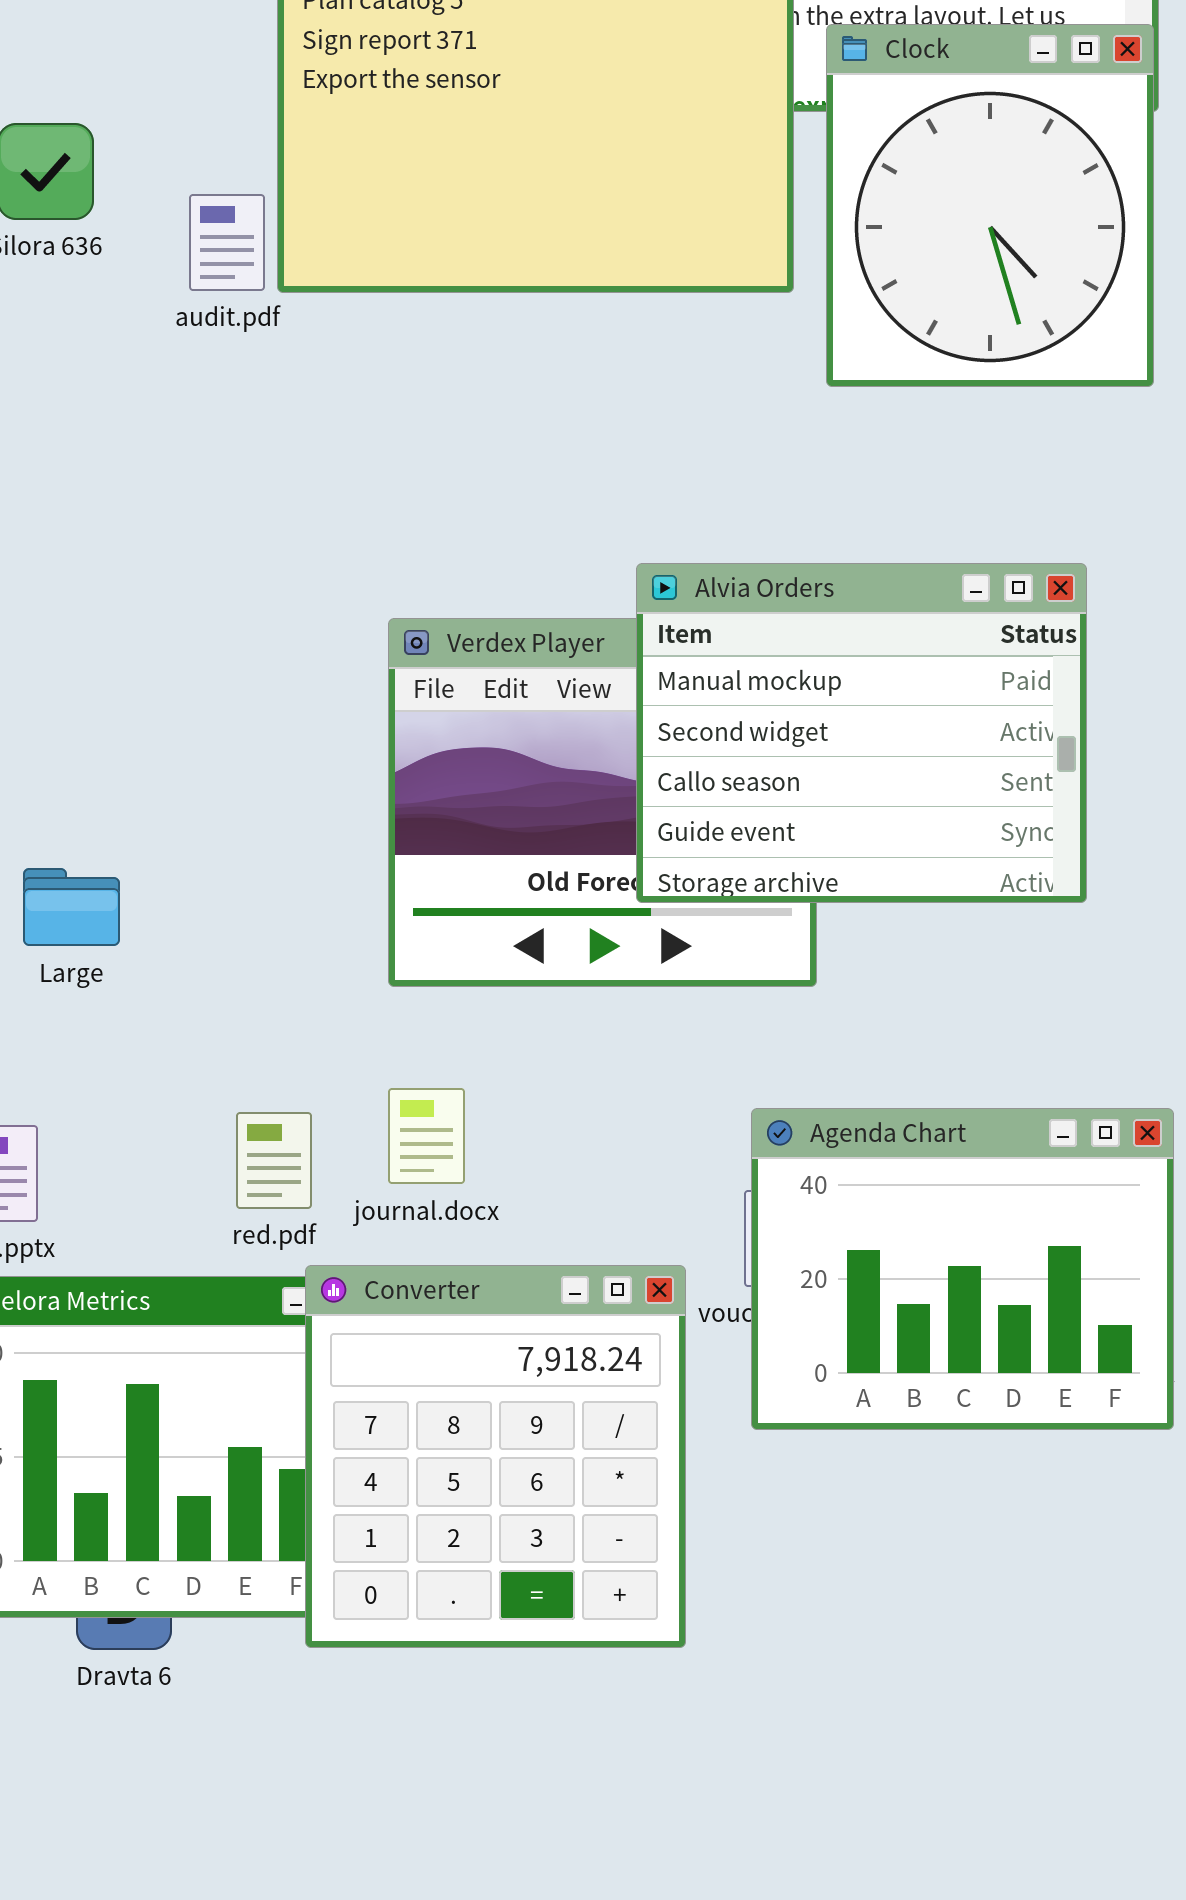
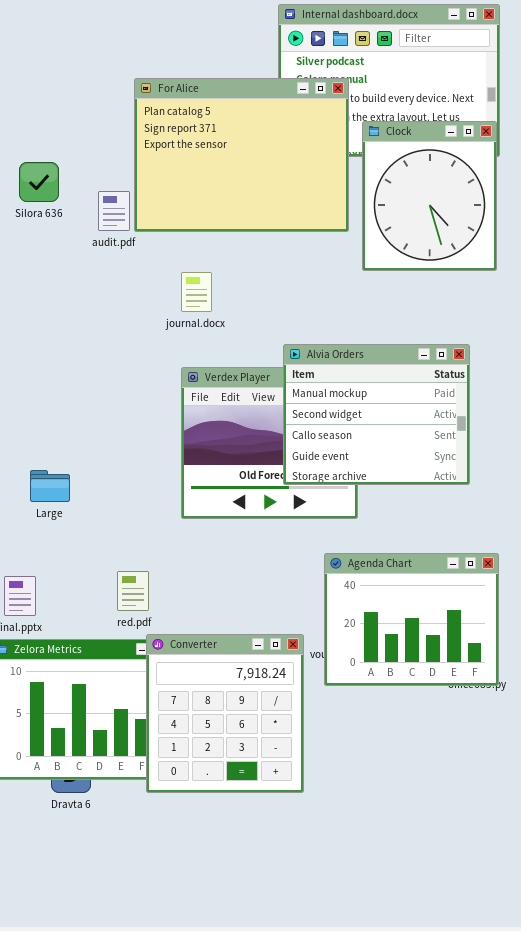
journal.docx: [388,1088,465,1184] -> [181,272,212,312], moved
Agenda Chart: [751,1108,1174,1430] -> [324,553,499,686], moved

